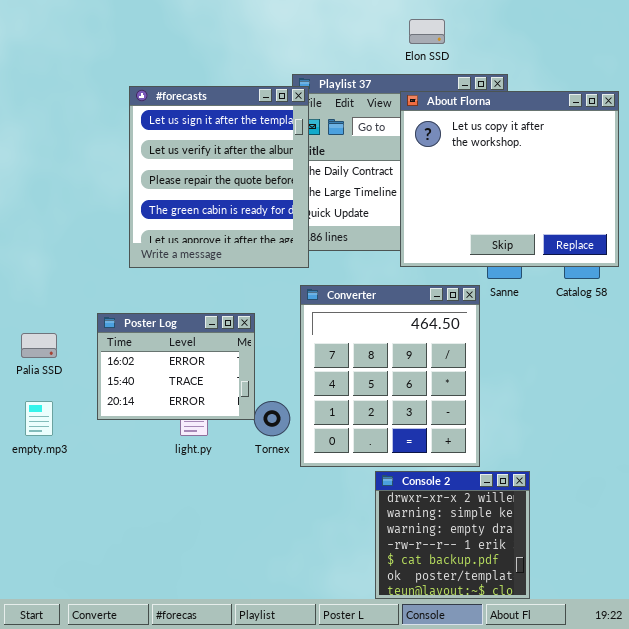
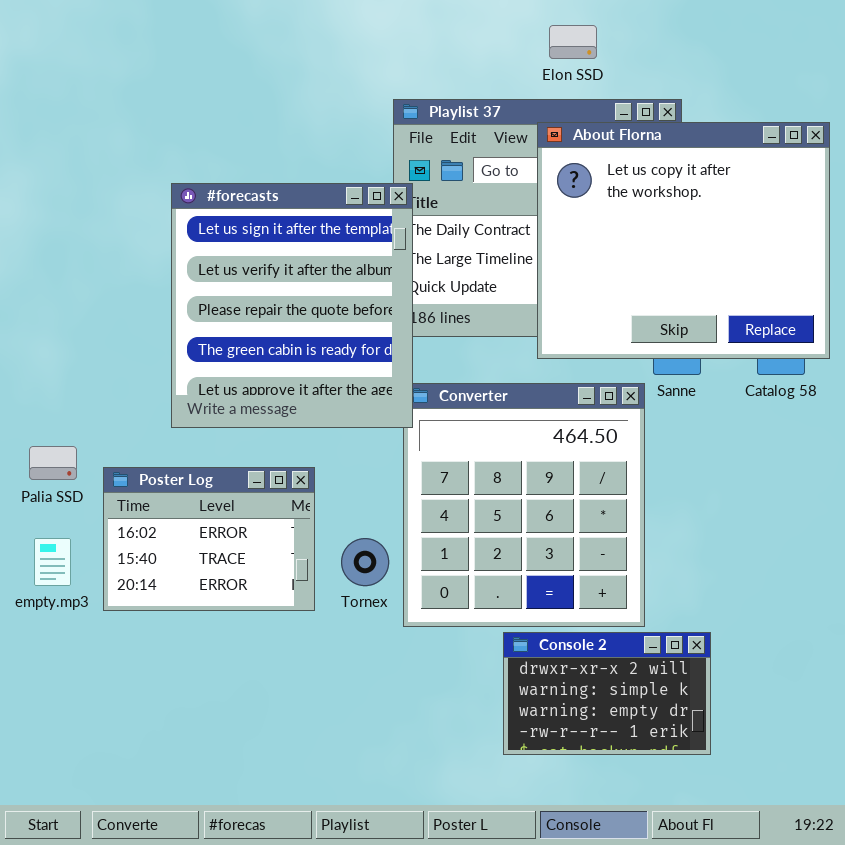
#forecasts: [129,86,309,268] -> [171,183,413,428], moved
Poster Log: [97,313,255,420] -> [103,467,315,611], moved
Console 2: [375,471,530,599] -> [503,632,711,755], resized

